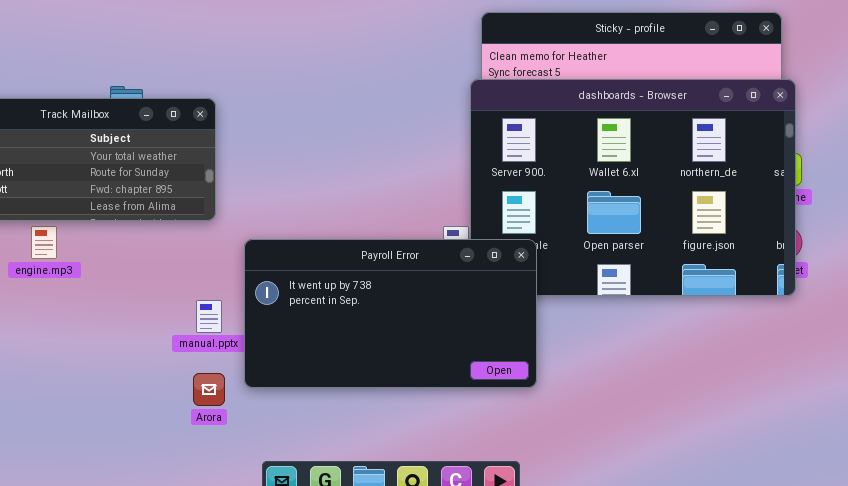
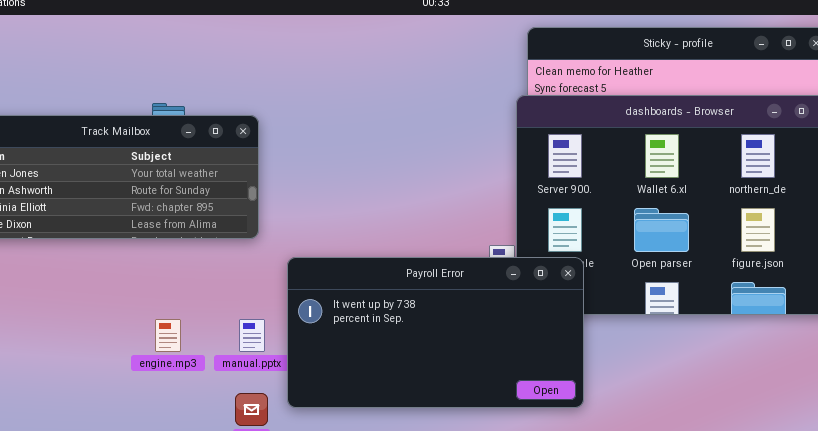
engine.mp3: [31,226,57,259] -> [155,319,181,352], moved

